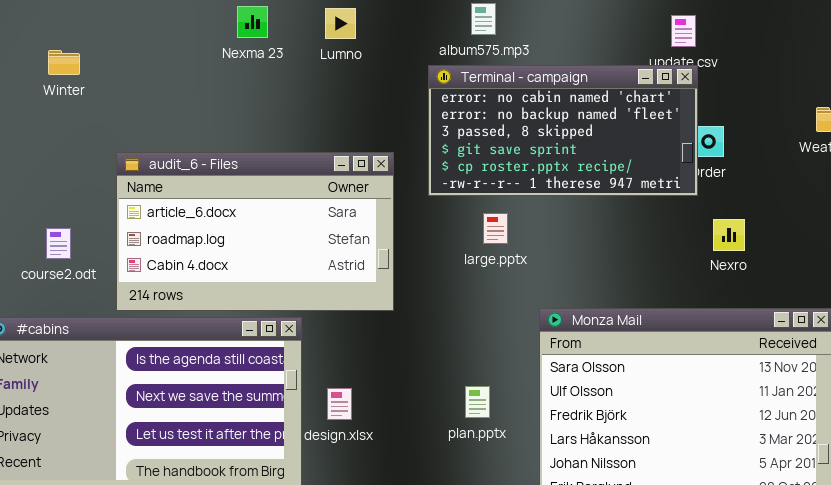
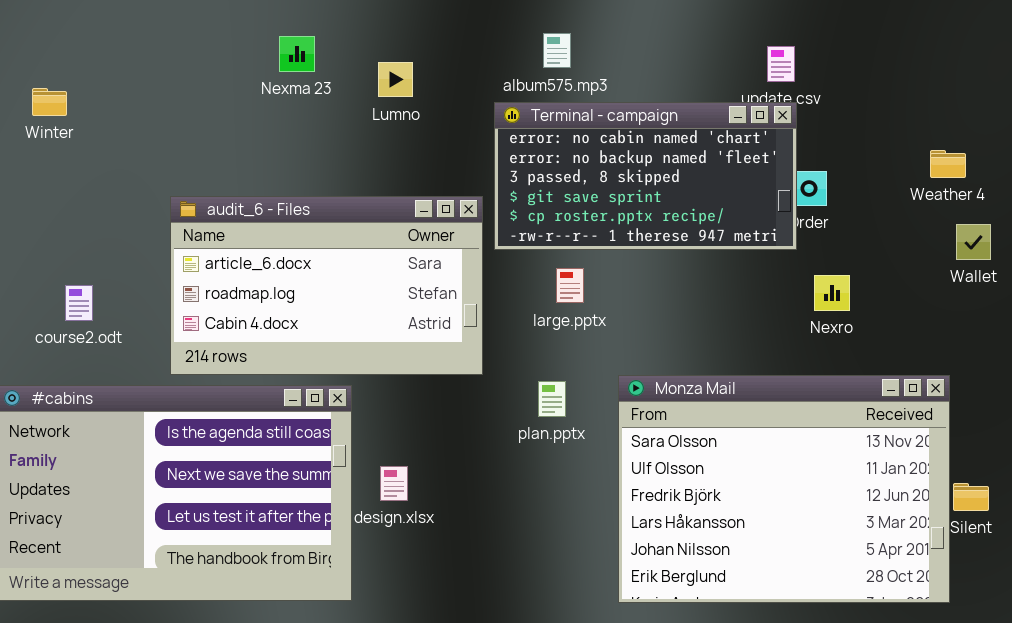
Lumno: [325,8,356,39] -> [378,62,413,97], moved
Winter: [48,50,80,75] -> [32,88,67,116], moved
audit_6 - Files: [116,152,394,311] -> [170,196,483,375], moved
plan.pptx: [465,386,490,418] -> [538,381,566,417], moved

